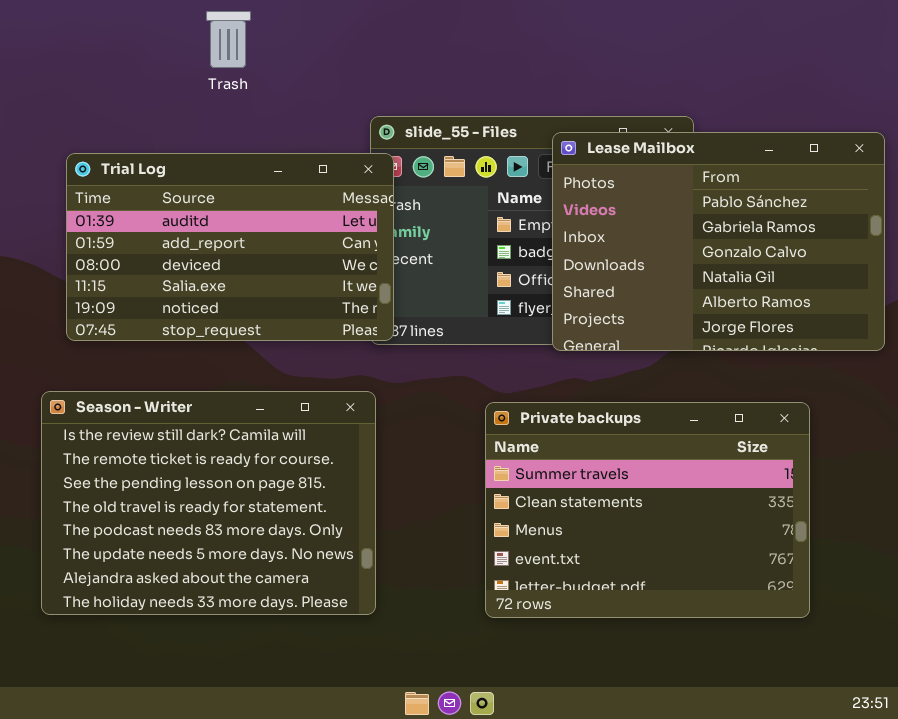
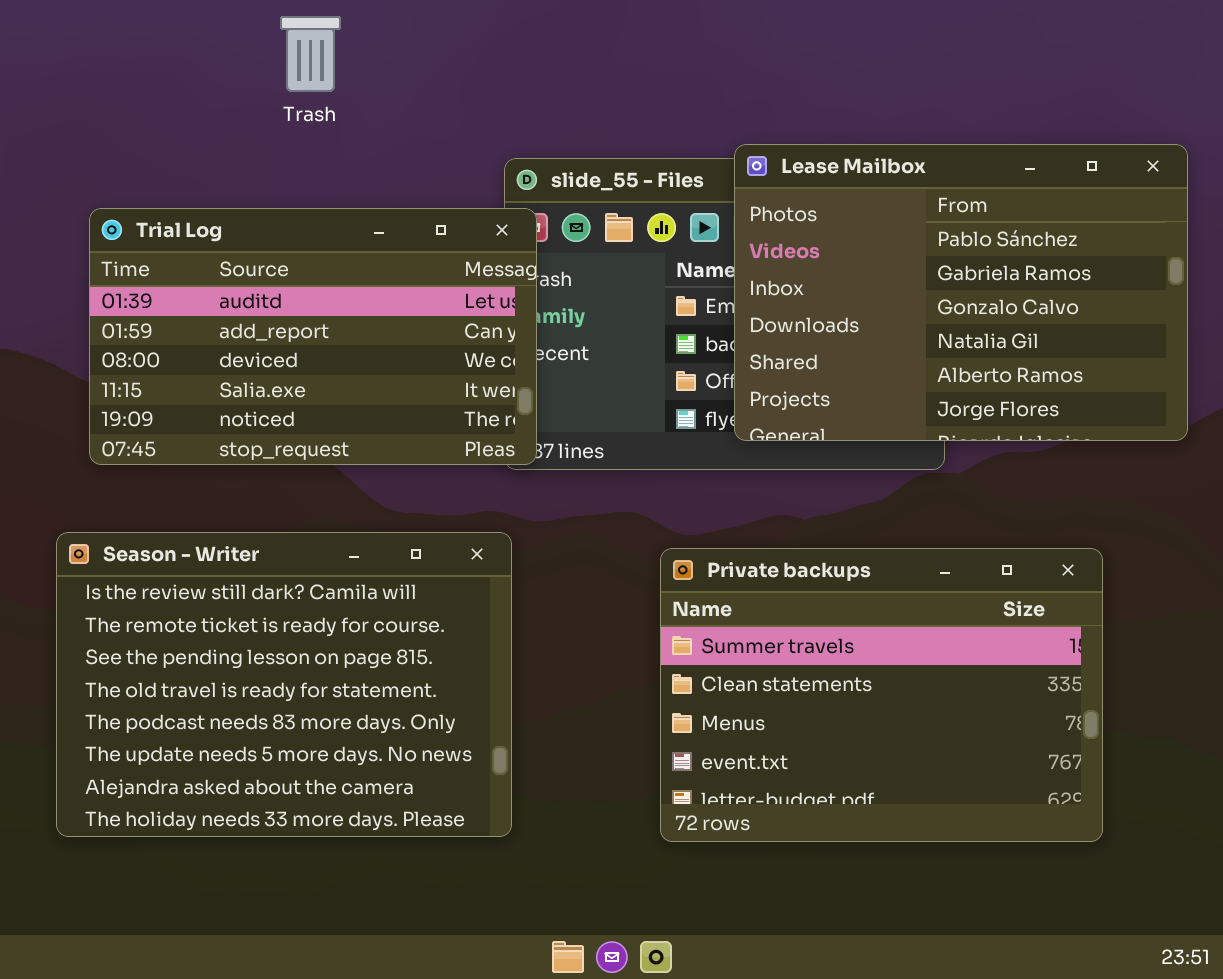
Lease Mailbox: [552,132,885,351] -> [734,144,1188,441], moved

